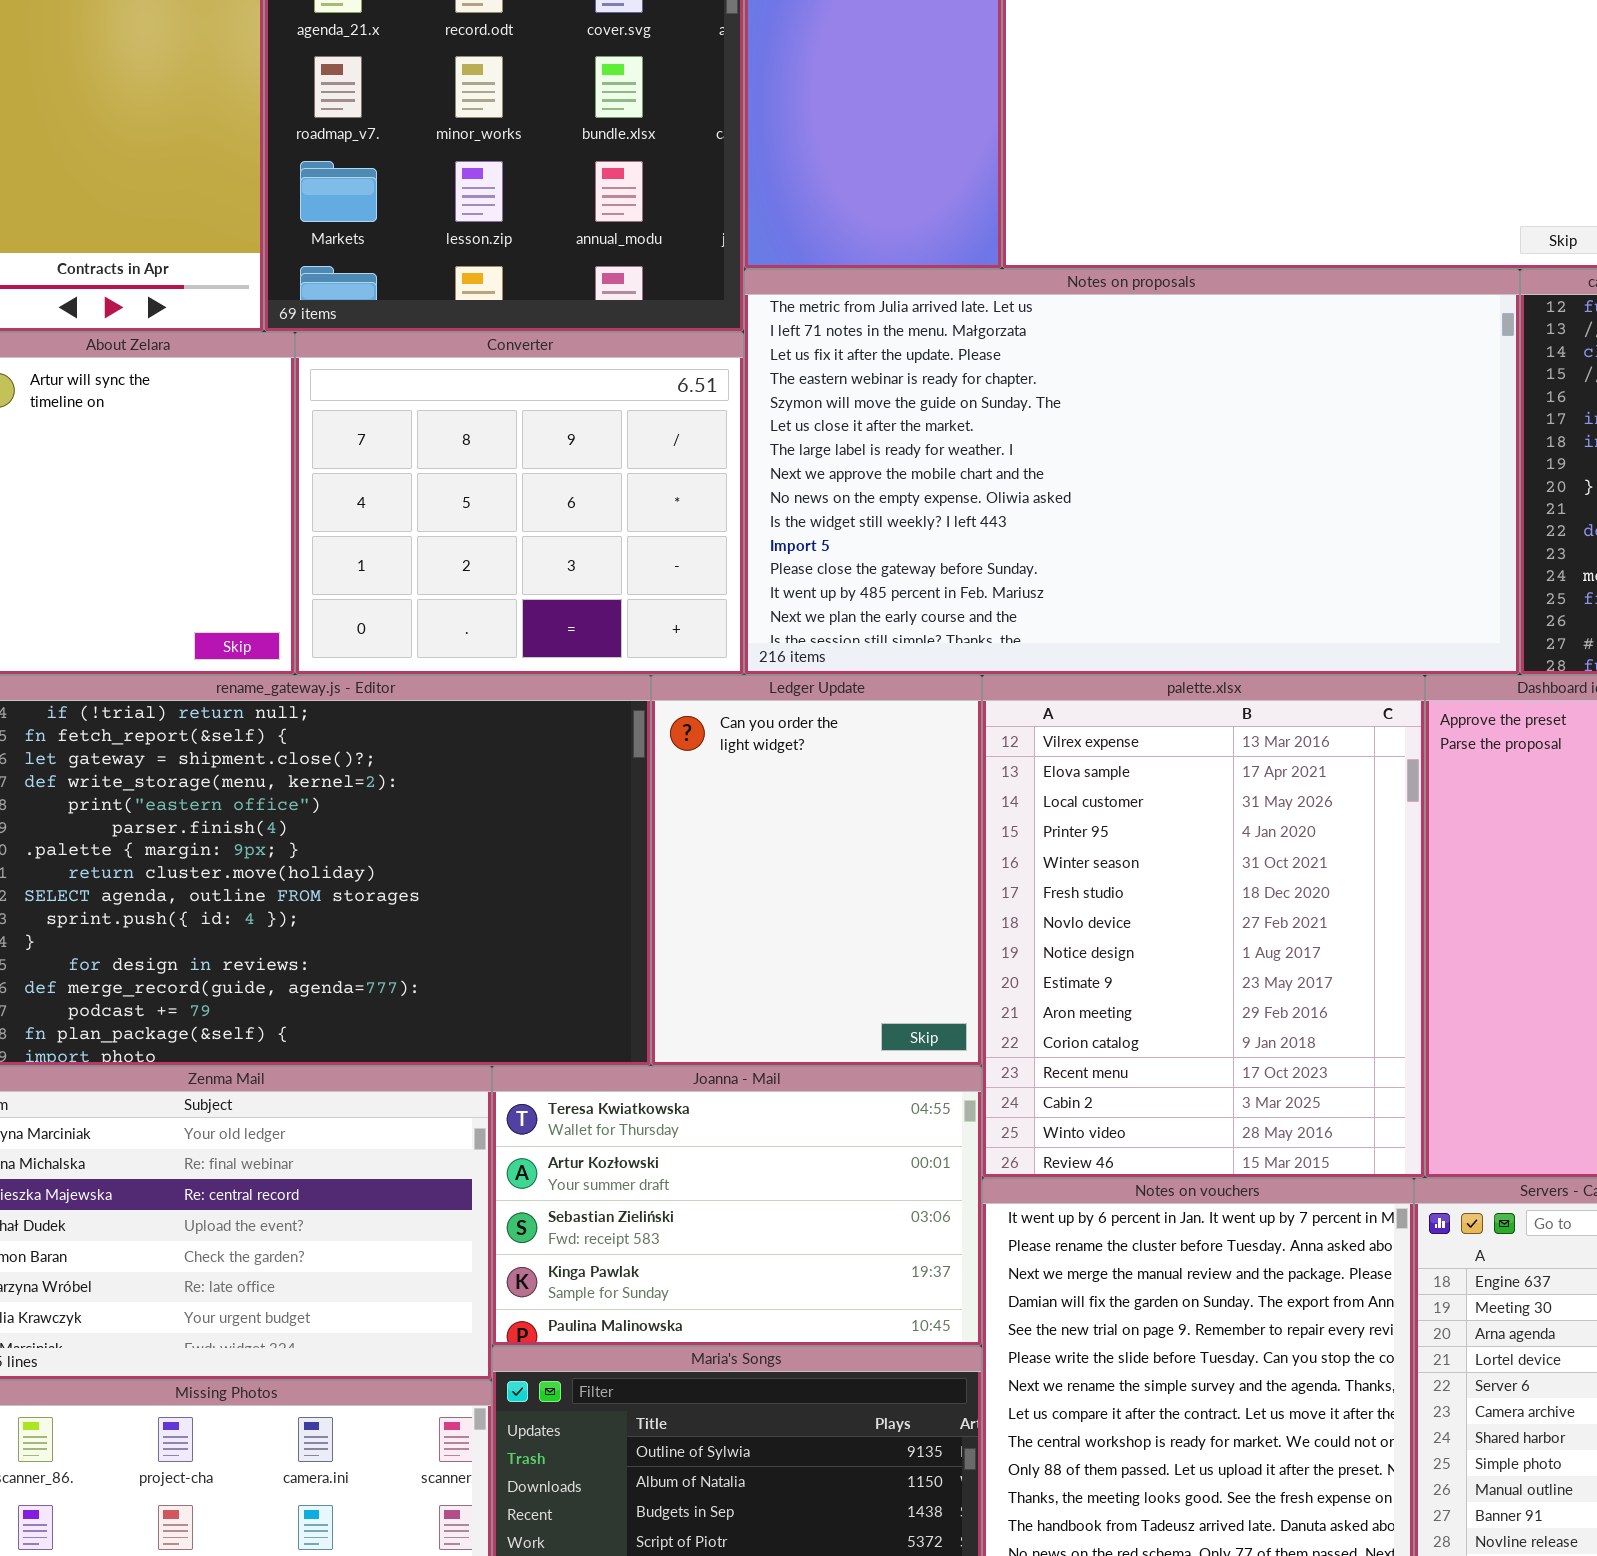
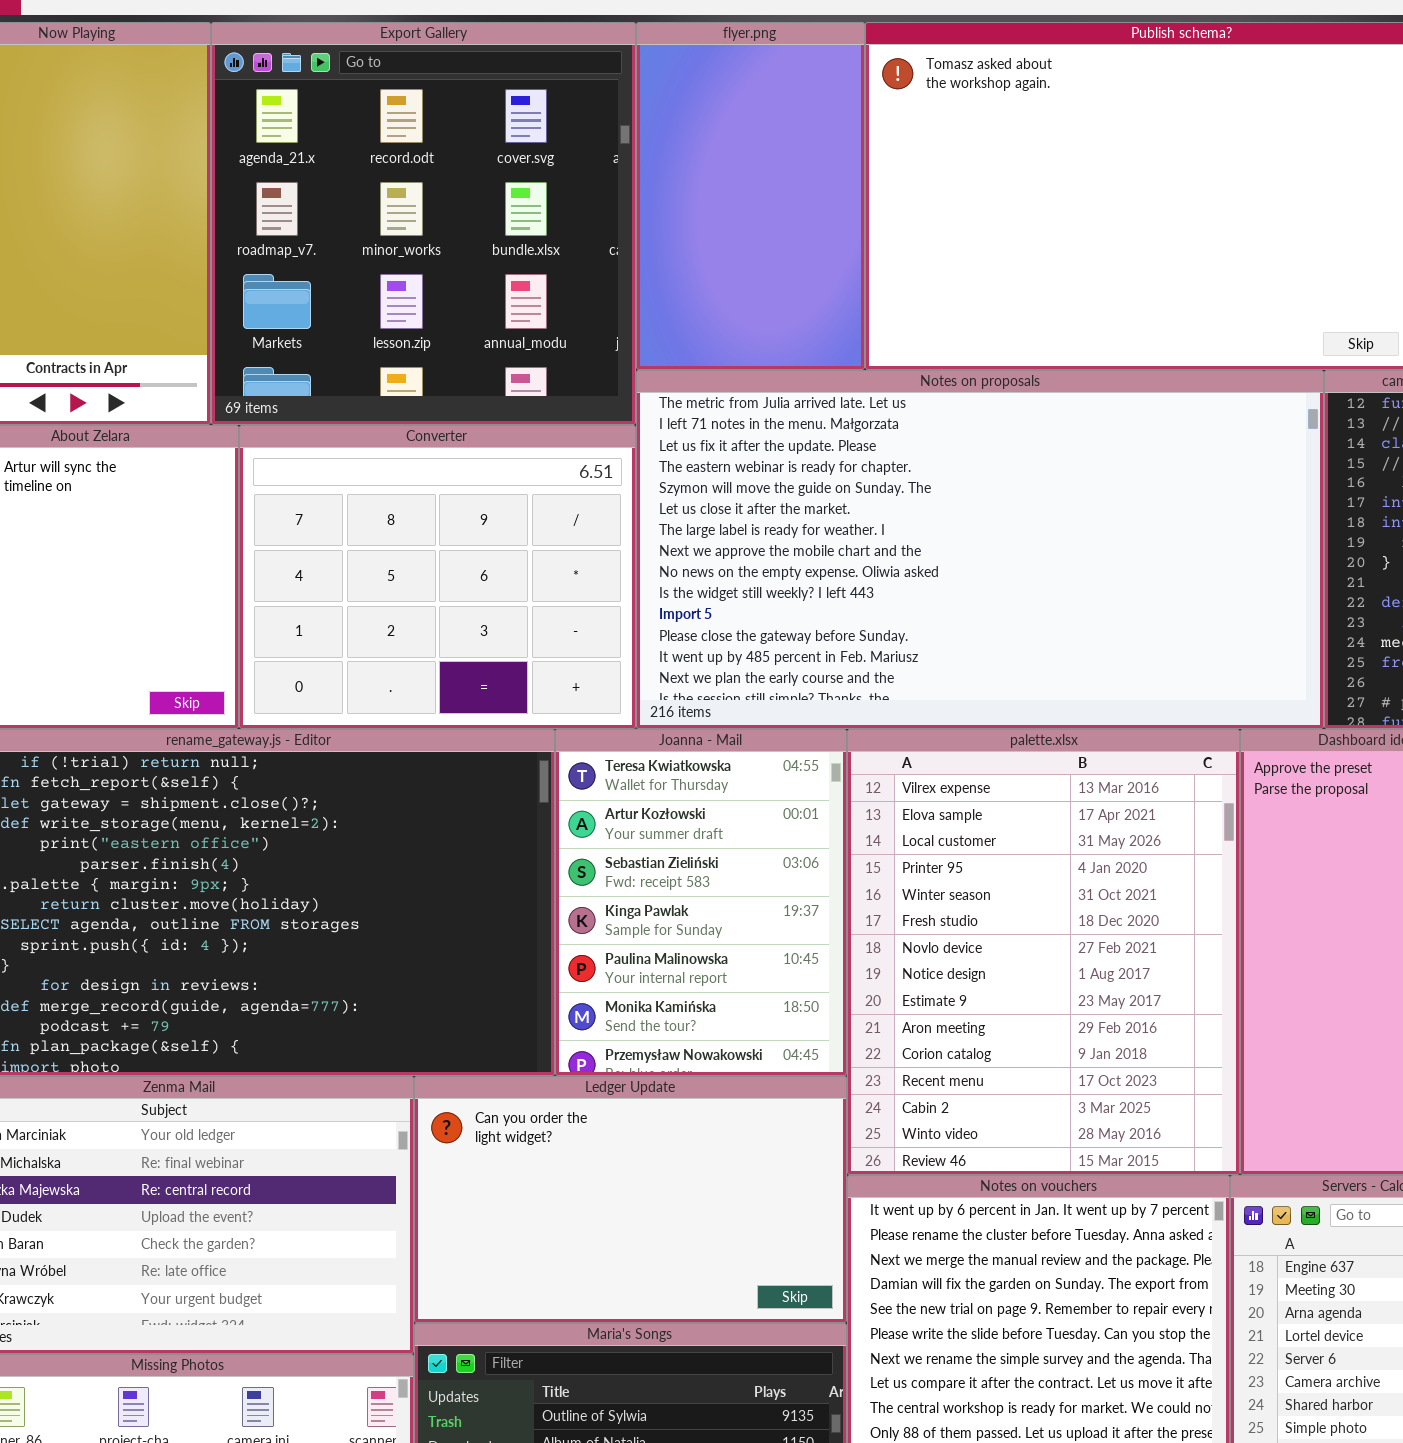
Ledger Update: [651,675,982,1066] -> [414,1076,847,1323], moved, resized
Joanna - Mail: [492,1066,982,1346] -> [555,729,847,1076], moved, resized

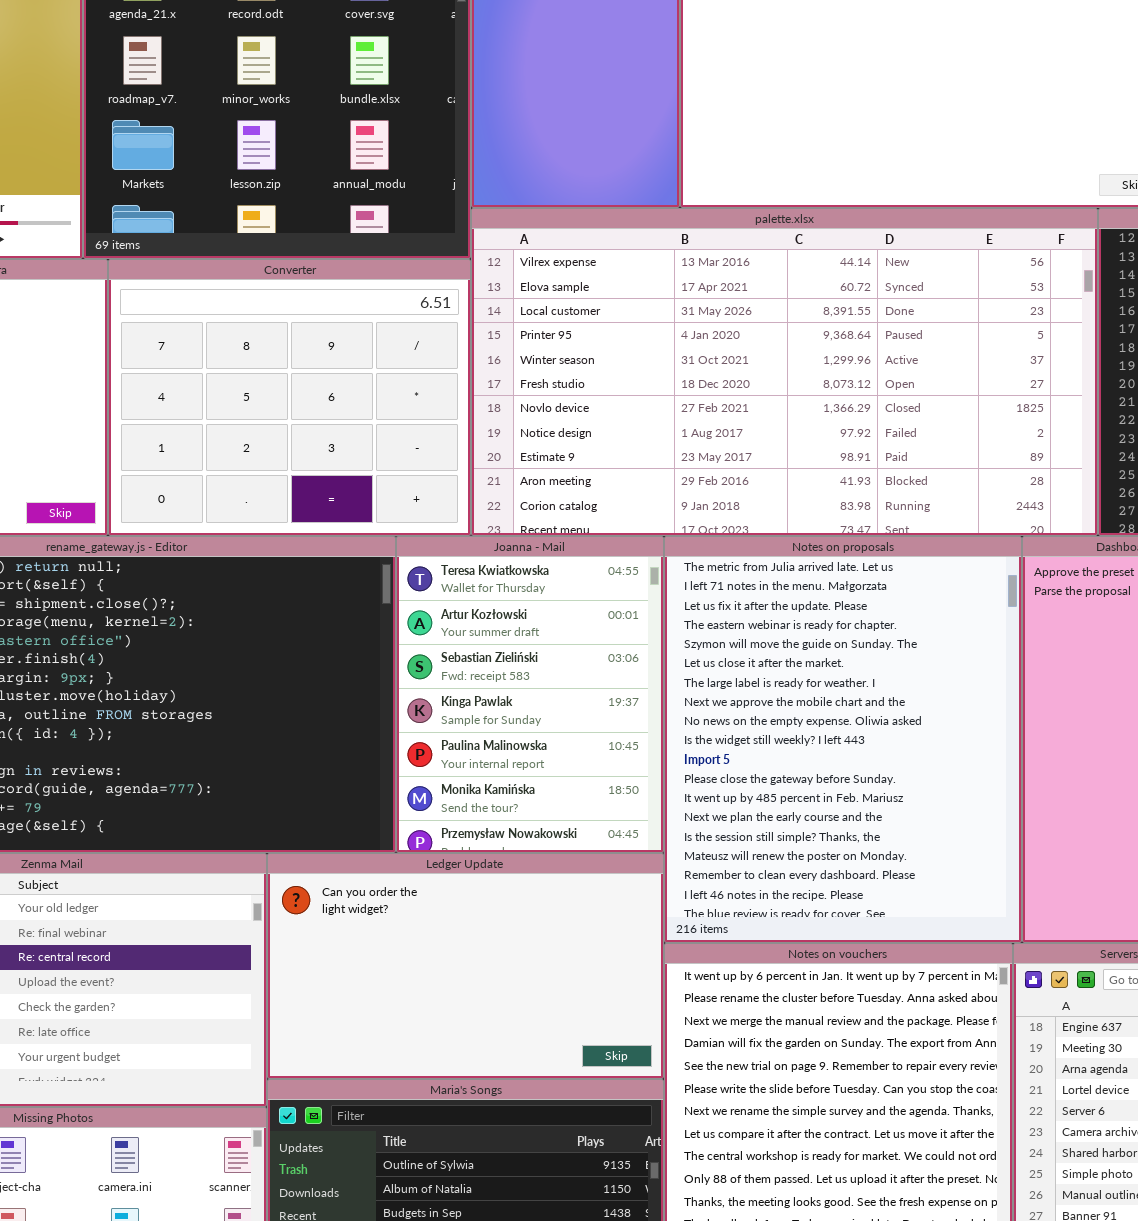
Notes on proposals: [636,370,1324,729] -> [664,536,1022,943], moved, resized
palette.xlsx: [847,729,1240,1175] -> [471,208,1098,536], moved, resized

